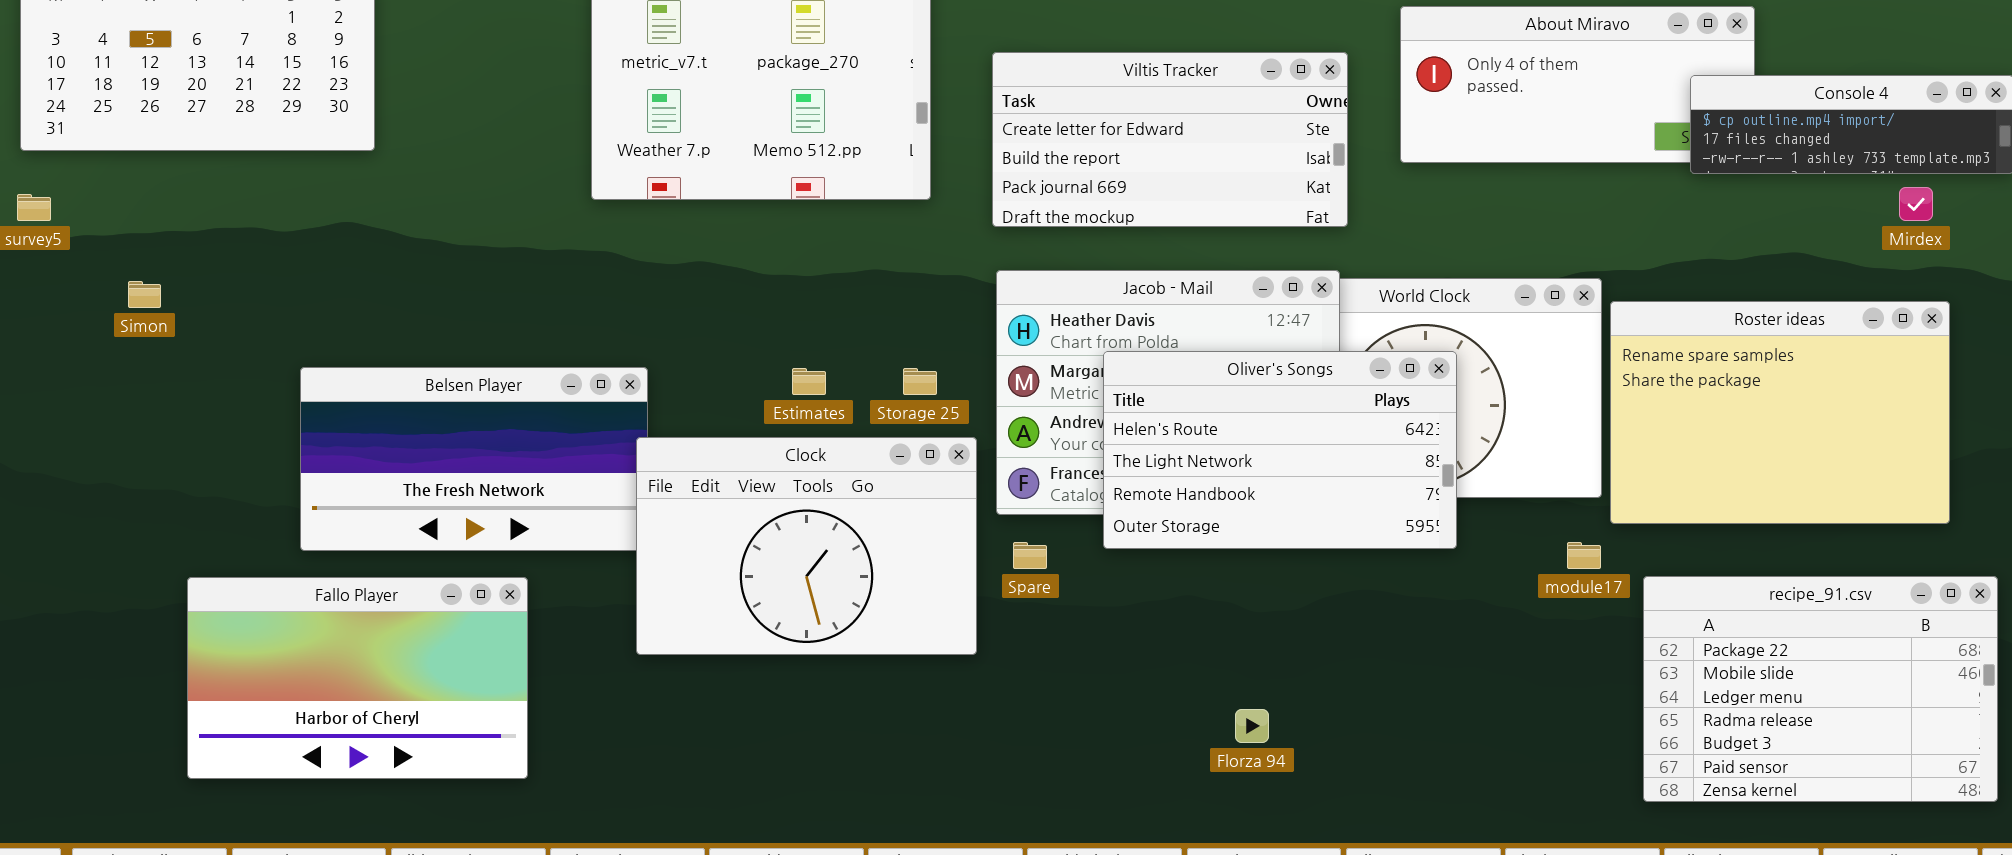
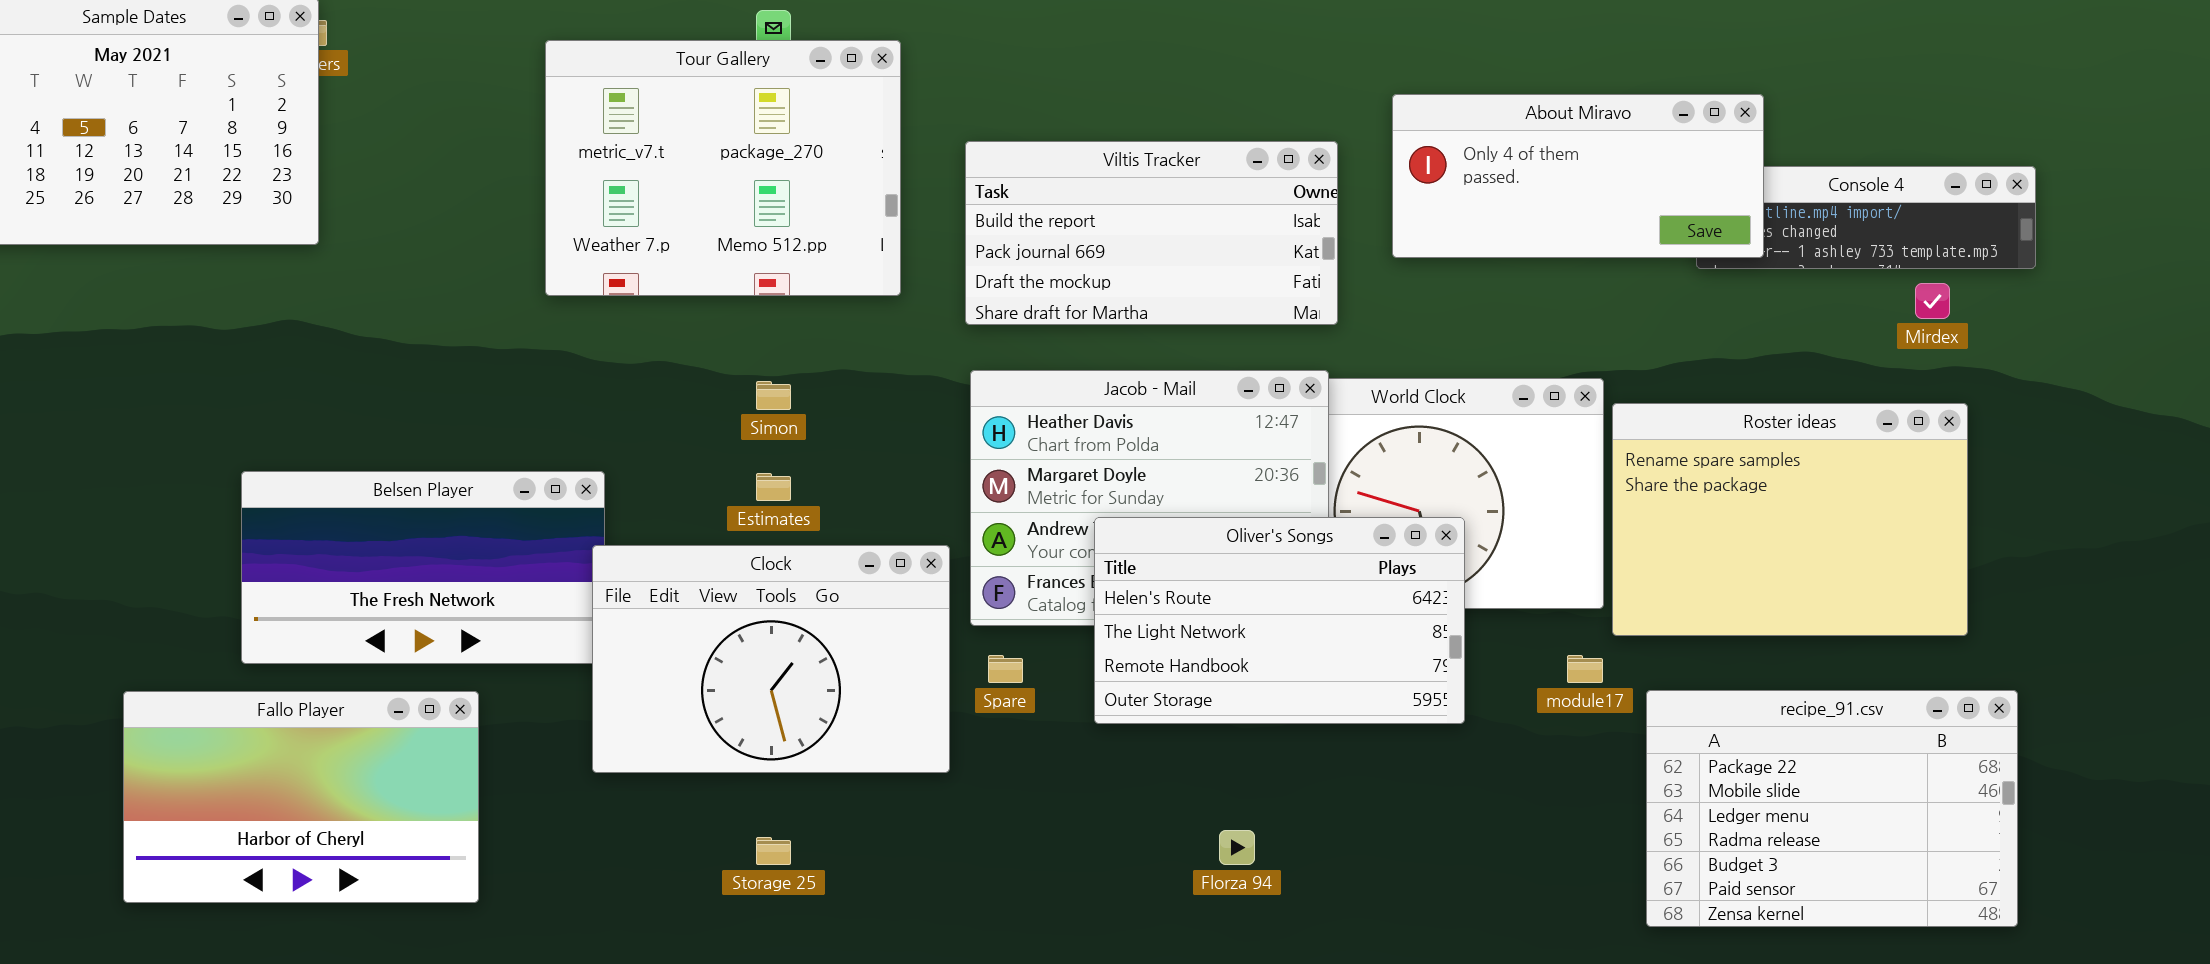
About Miravo: [1400,6,1755,163] -> [1392,94,1764,258], raised
Viltis Tracker: [992,52,1348,227] -> [965,141,1338,325], scrolled down 1 row
Simon: [128,281,161,308] -> [756,381,791,410], moved
Oliver's Songs: [1103,351,1457,549] -> [1094,517,1465,724], moved
Storage 25: [903,368,937,395] -> [756,837,791,865], moved

